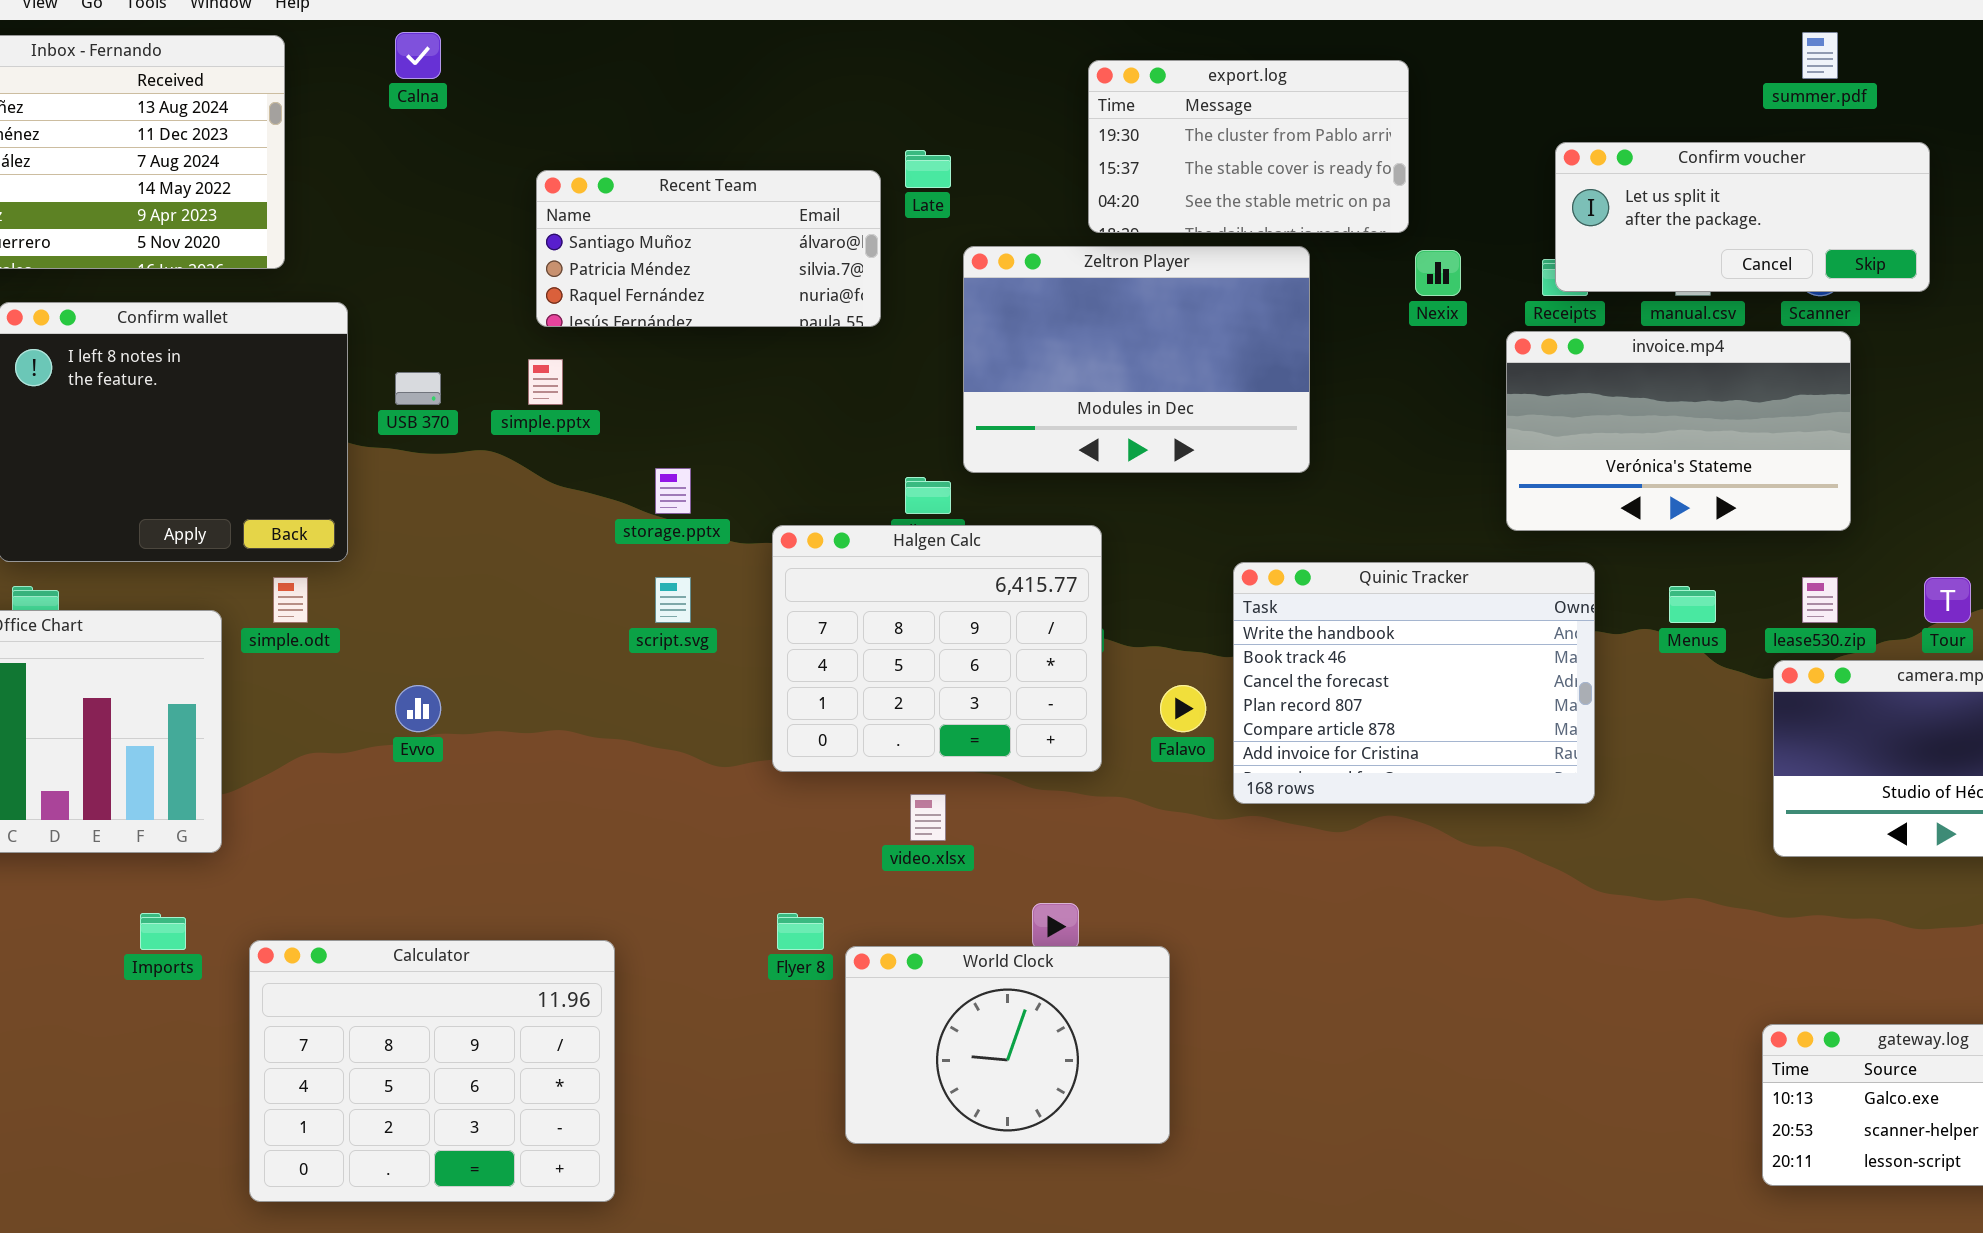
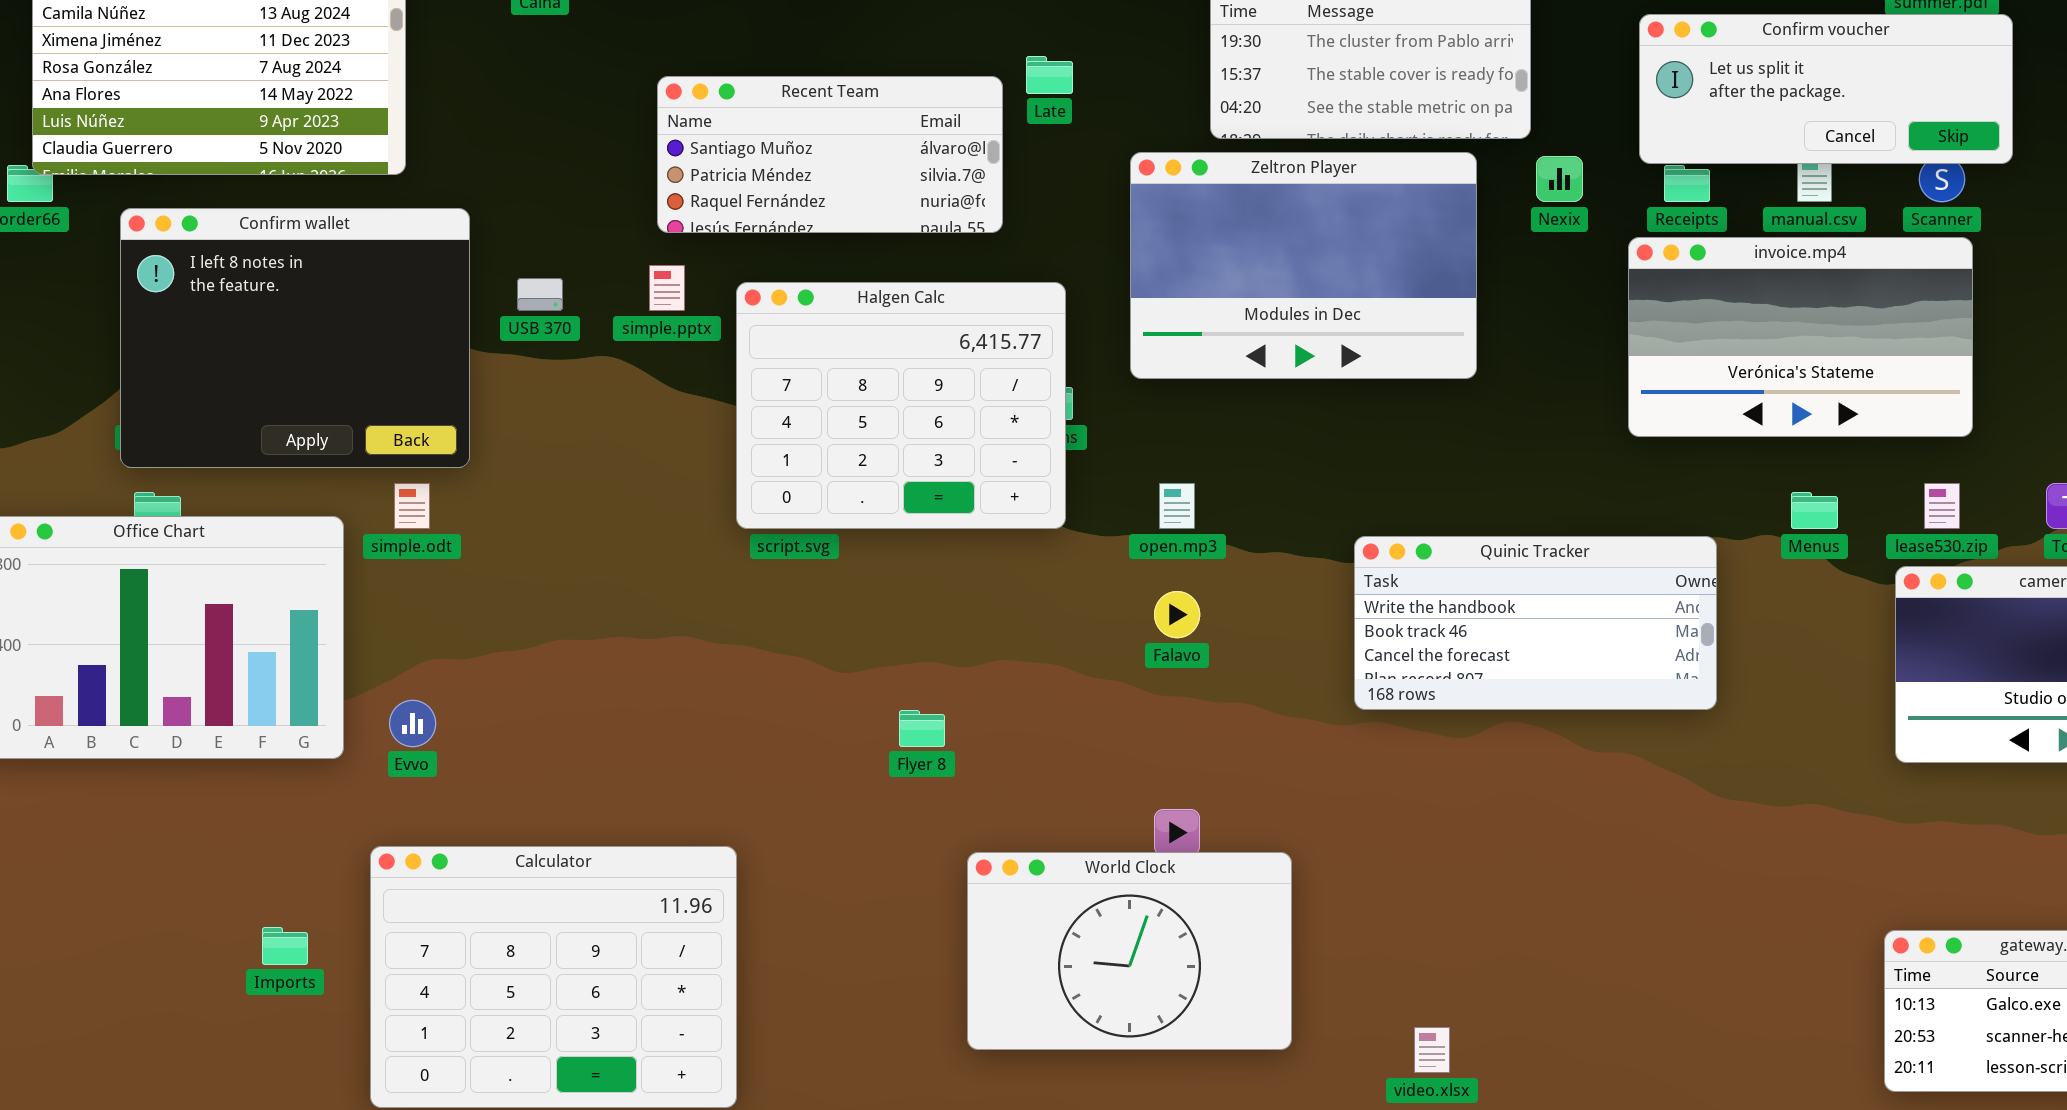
Confirm voucher: [1555,142,1930,292] -> [1639,14,2013,164], moved
Zeltron Player: [963,246,1310,473] -> [1130,152,1477,379], moved
Halgen Calc: [772,525,1102,772] -> [736,282,1066,529], moved
Quinic Tracker: [1233,562,1595,804] -> [1354,536,1717,710], resized
Evvo: [395,685,441,732] -> [389,700,436,747], moved
Falavo: [1160,685,1206,732] -> [1154,591,1200,638], moved
video.xlsx: [910,794,946,841] -> [1414,1027,1450,1073], moved
Imports: [140,913,186,950] -> [262,927,308,965], moved
Flyer 8: [777,913,824,950] -> [899,710,945,747], moved

